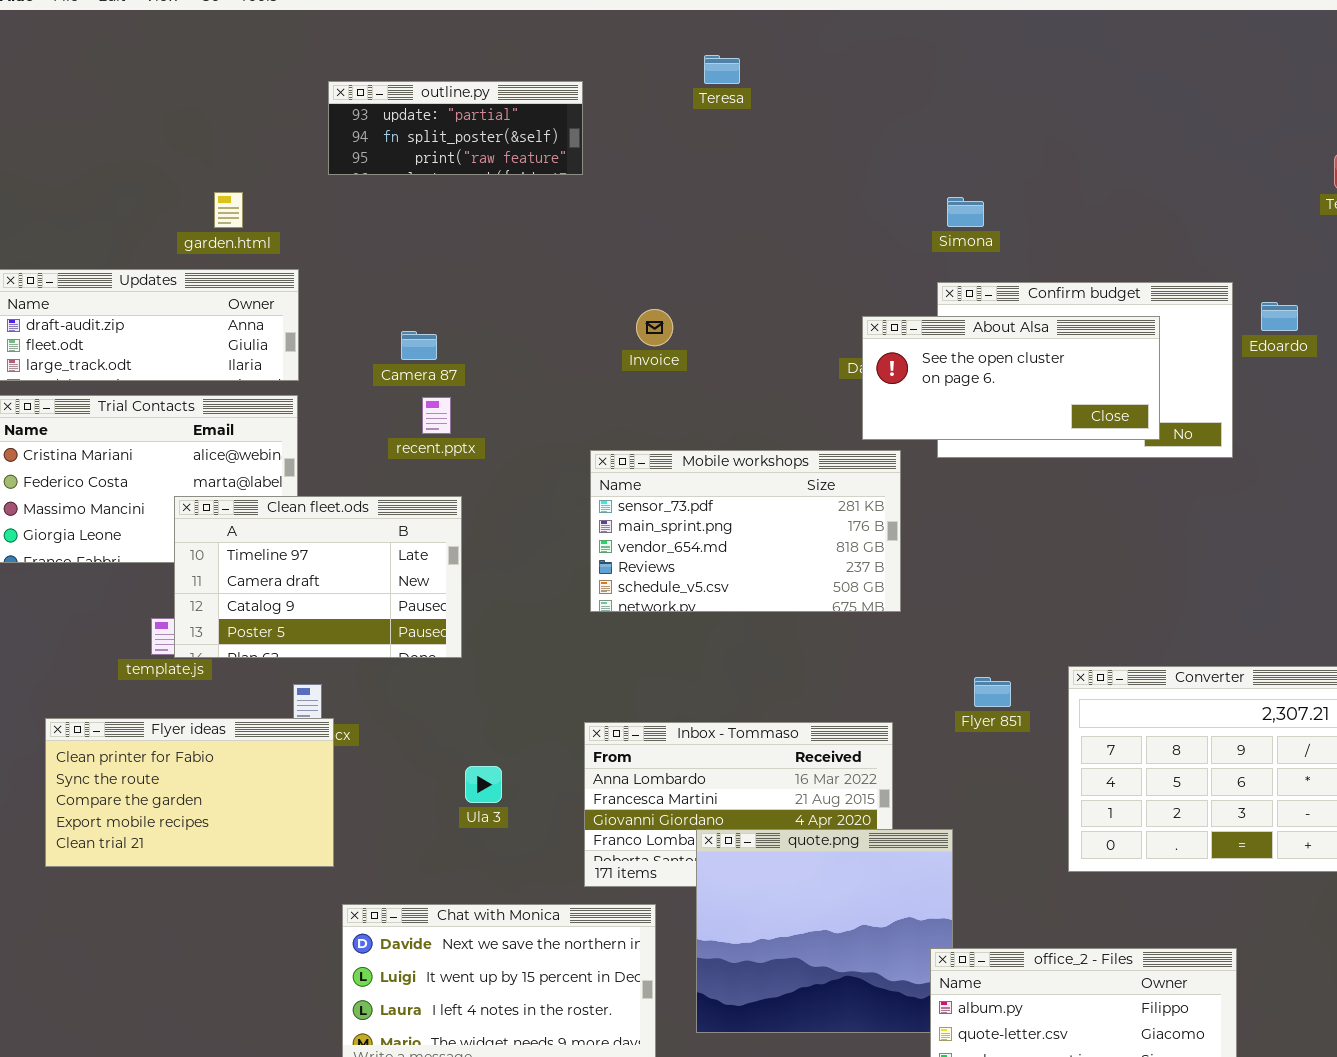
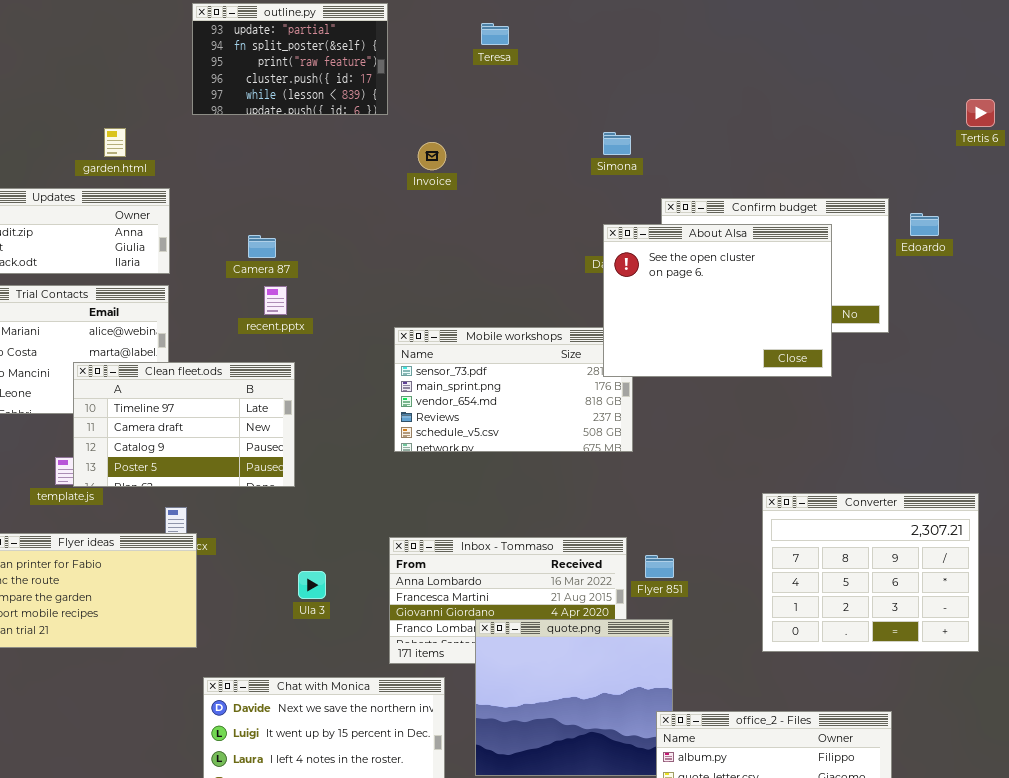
outline.py: [328,81,583,175] -> [192,3,388,115], resized
Simona: [947,197,984,227] -> [603,132,631,155], moved
Invoice: [636,309,673,346] -> [418,142,446,170], moved
About Alsa: [862,316,1160,440] -> [603,224,832,377], resized
Flyer 851: [974,677,1011,707] -> [645,555,674,578], moved

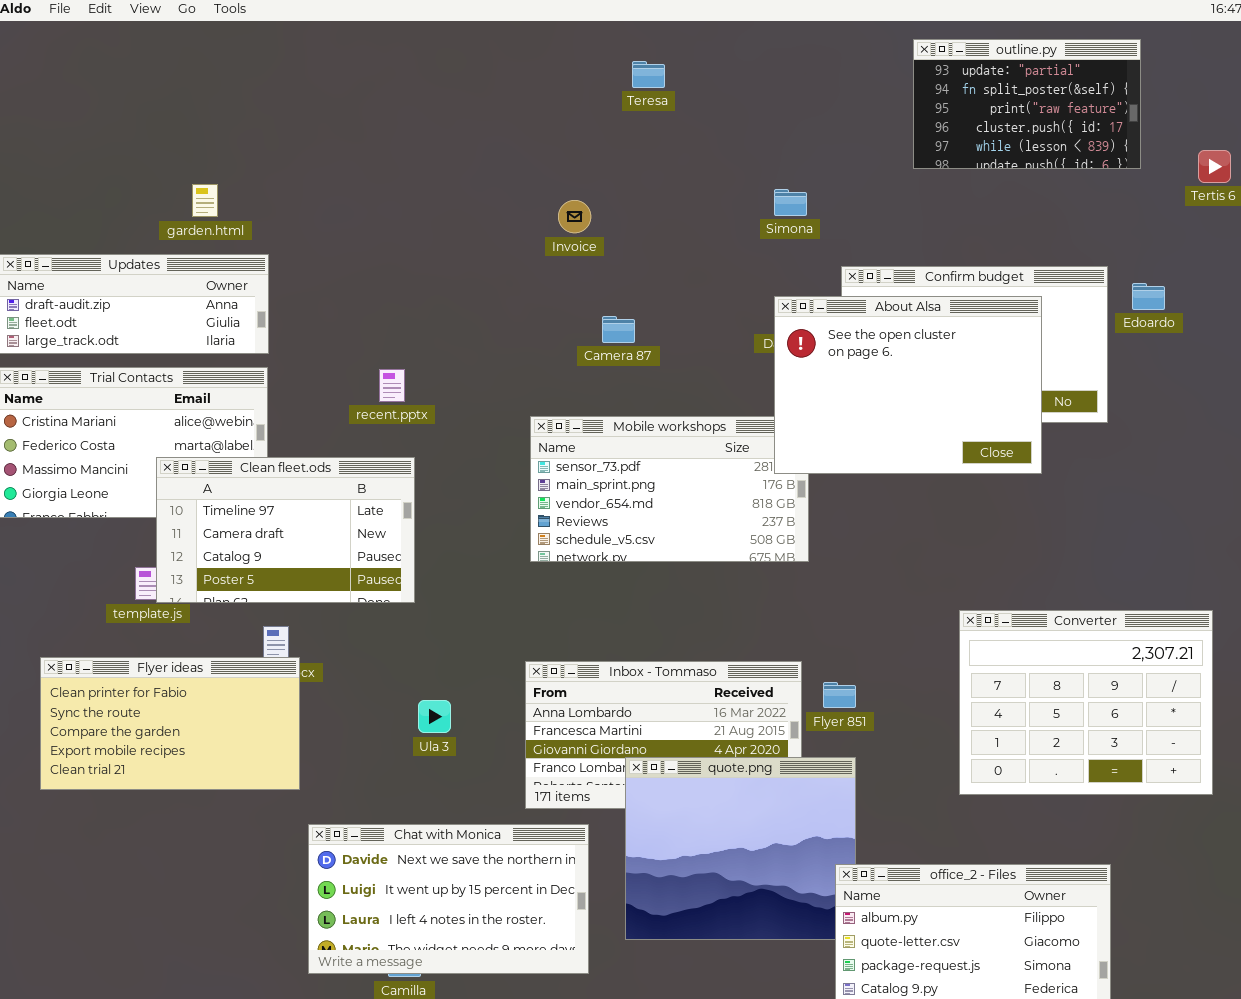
outline.py: [192,3,388,115] -> [913,39,1141,169], moved
Camera 87: [248,235,276,258] -> [602,316,635,343], moved

